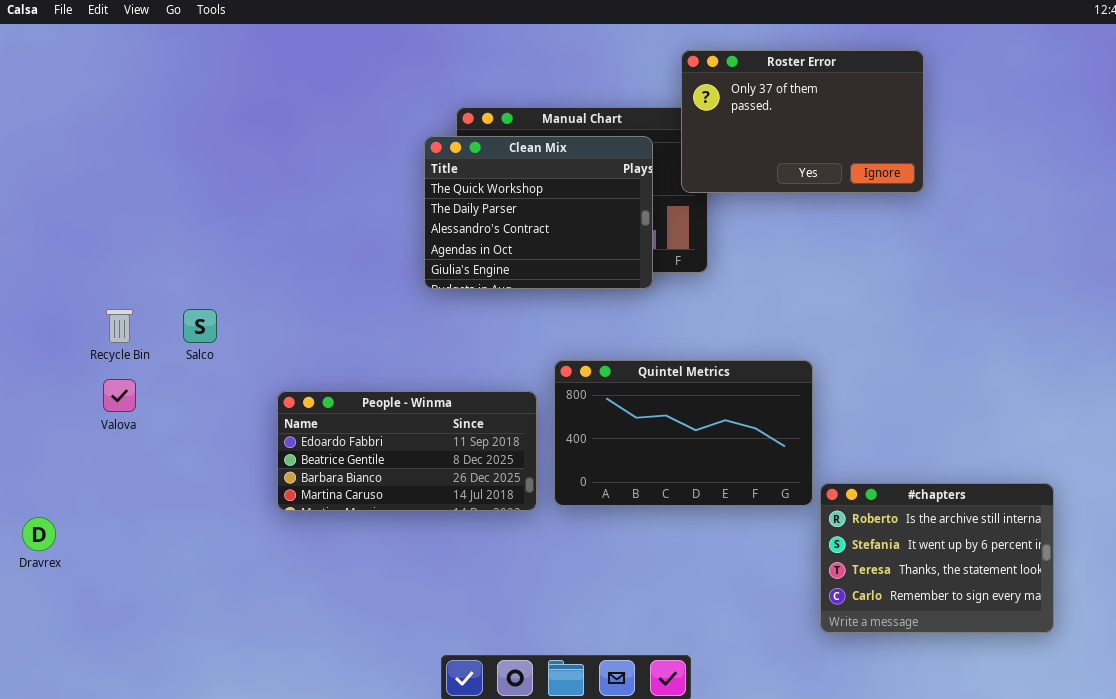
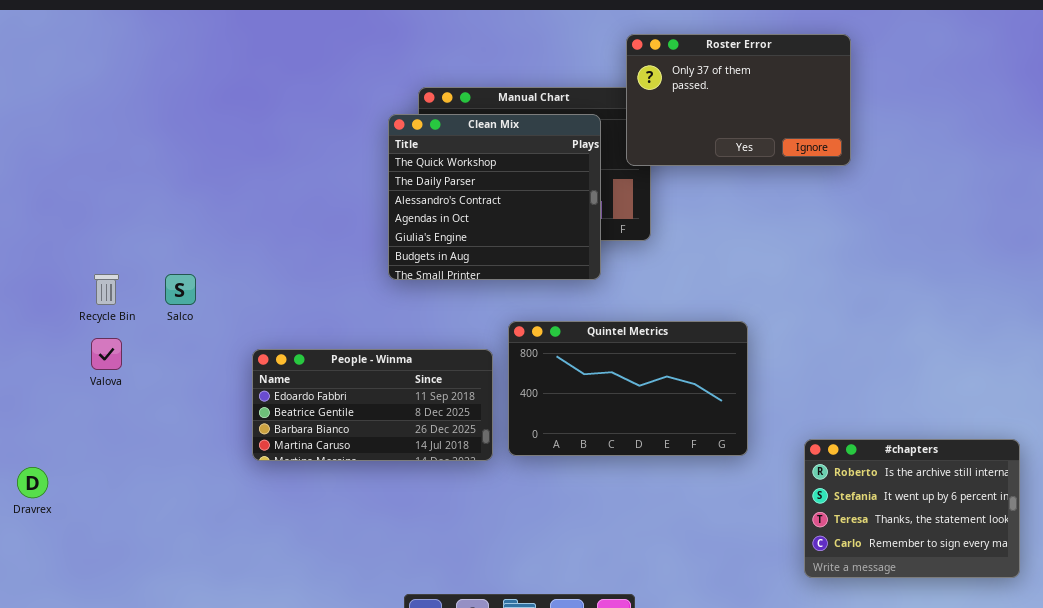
Clean Mix: [424,136,653,289] -> [388,114,601,280], resized
#chapters: [820,483,1054,633] -> [804,439,1020,578], moved

